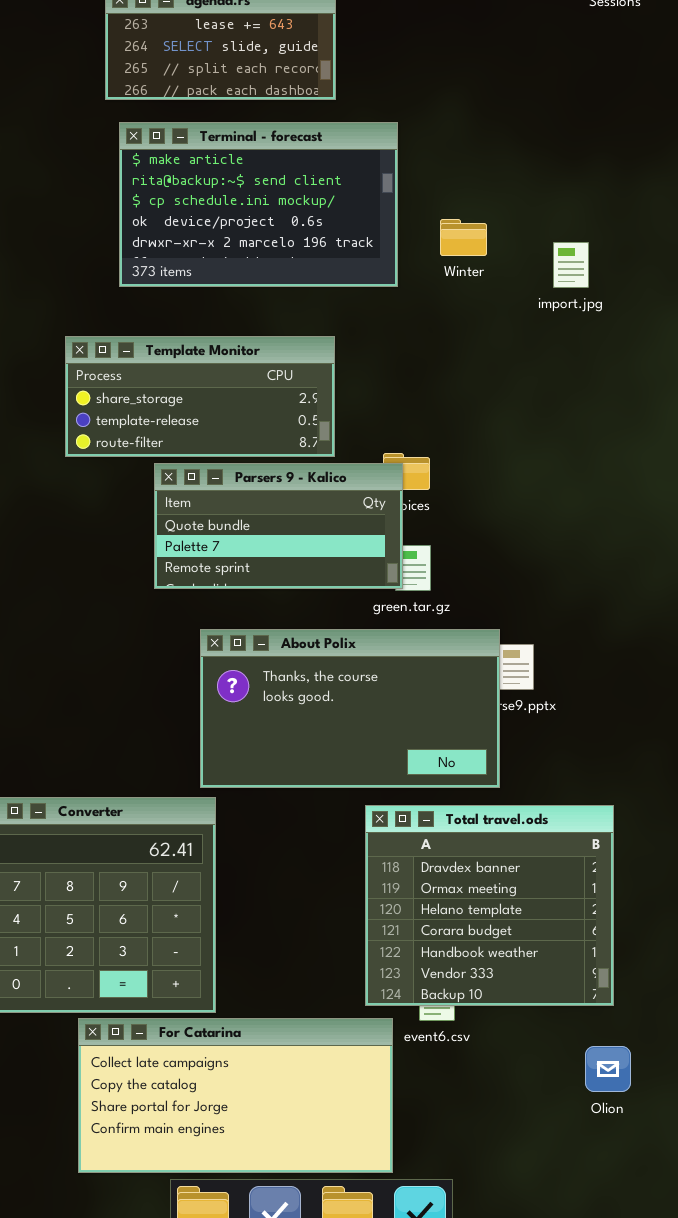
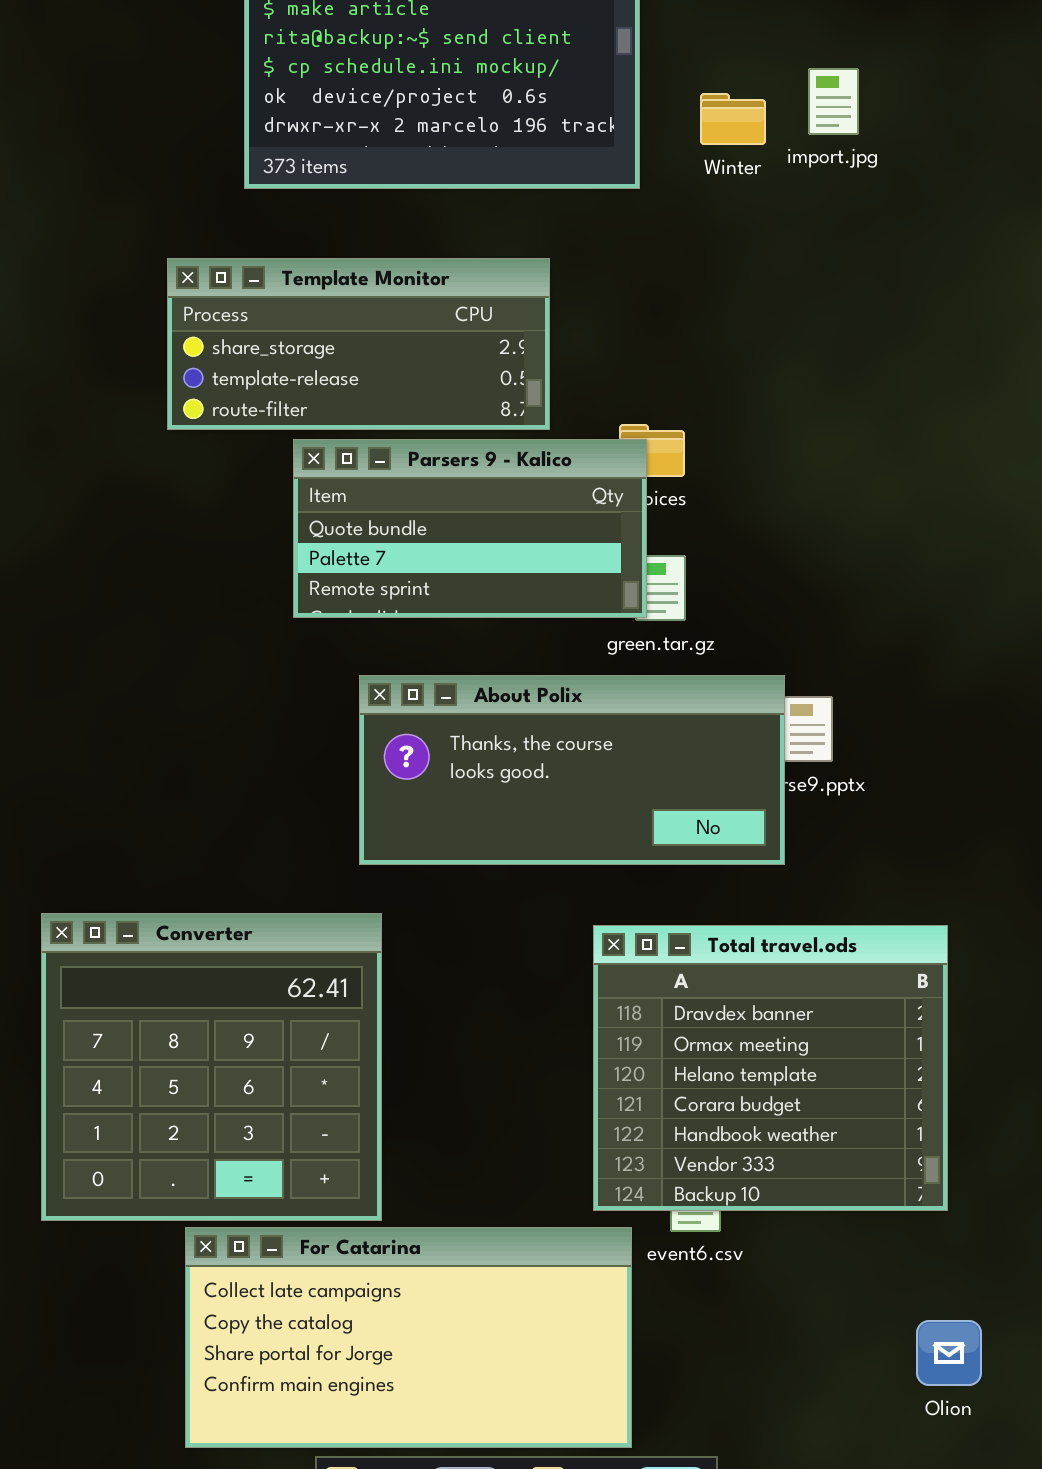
import.jpg: [553,242,589,288] -> [808,68,859,135], moved
About Polix: [200,629,500,788] -> [359,675,785,865], resized
Olion: [585,1046,631,1092] -> [916,1320,982,1386], moved

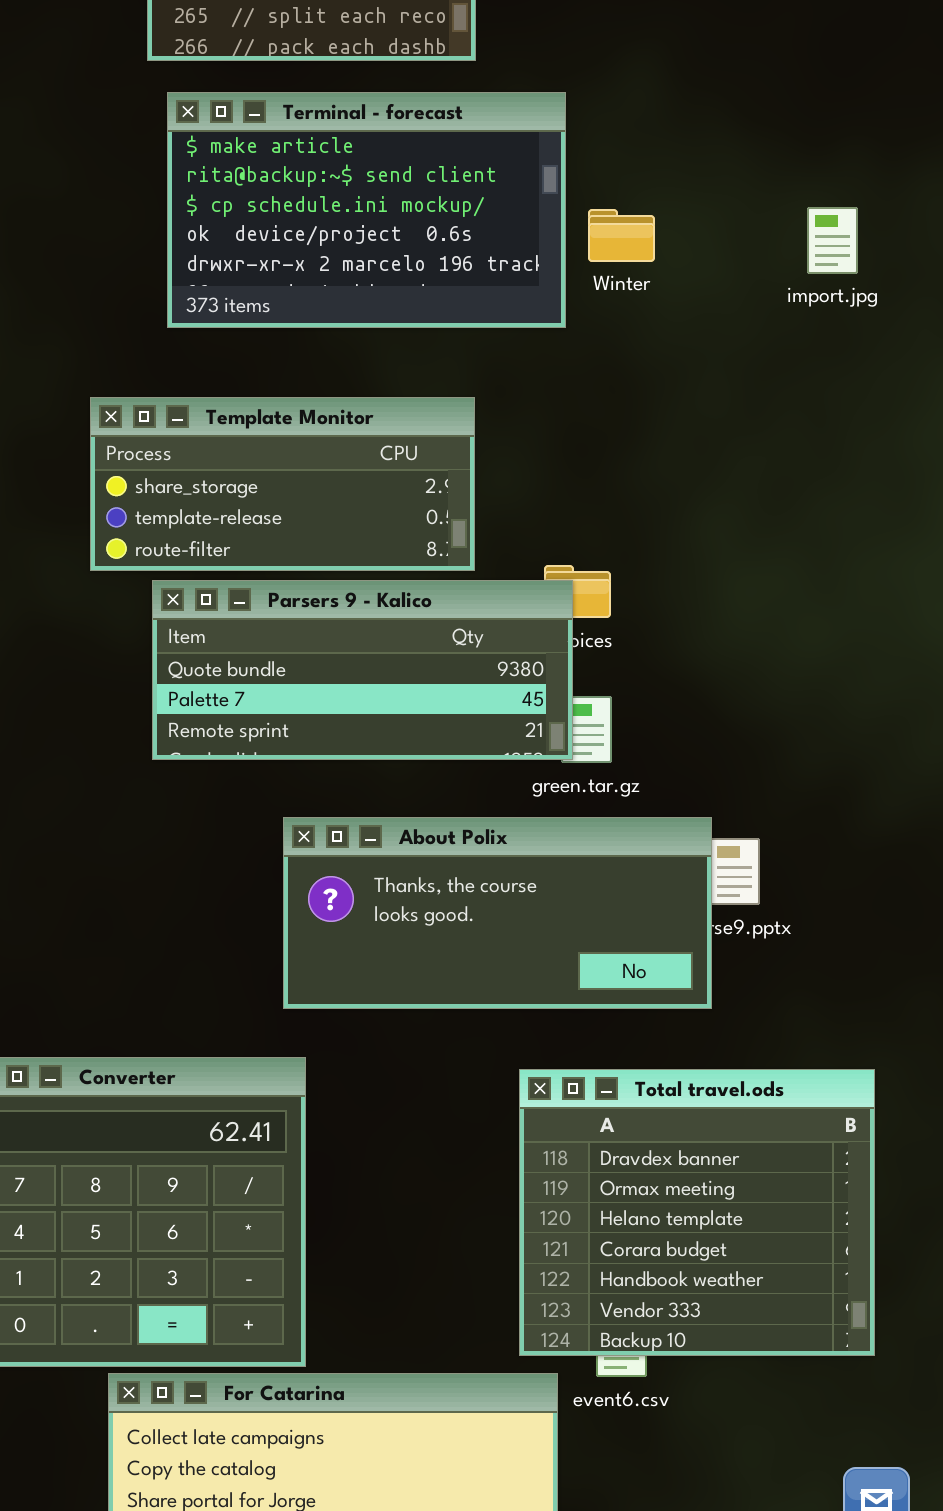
import.jpg: [808,68,859,135] -> [807,207,858,274], moved
Winter: [700,93,766,145] -> [588,209,655,262], moved
Parsers 9 - Kalico: [293,439,647,618] -> [152,580,573,760], resized

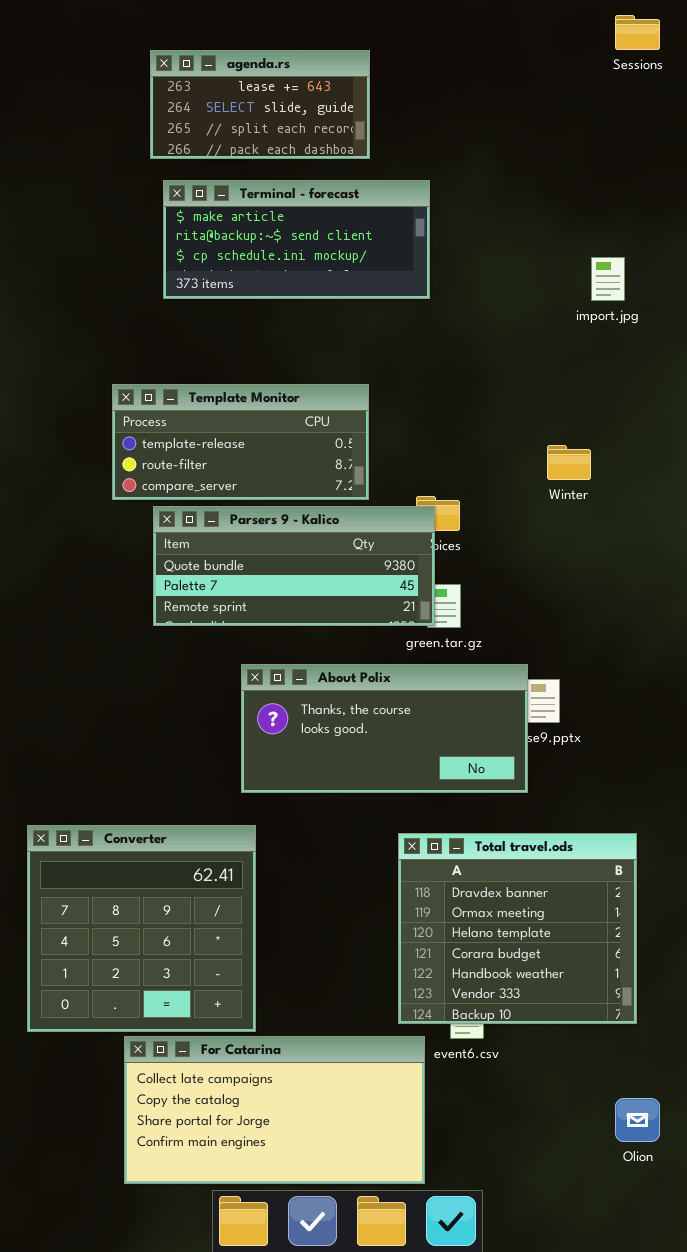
Terminal - forecast: [167,92,566,328] -> [163,180,430,299], resized
Winter: [588,209,655,262] -> [547,445,591,480], moved
Template Monitor: [90,397,475,571] -> [112,384,369,500], scrolled down 1 row

